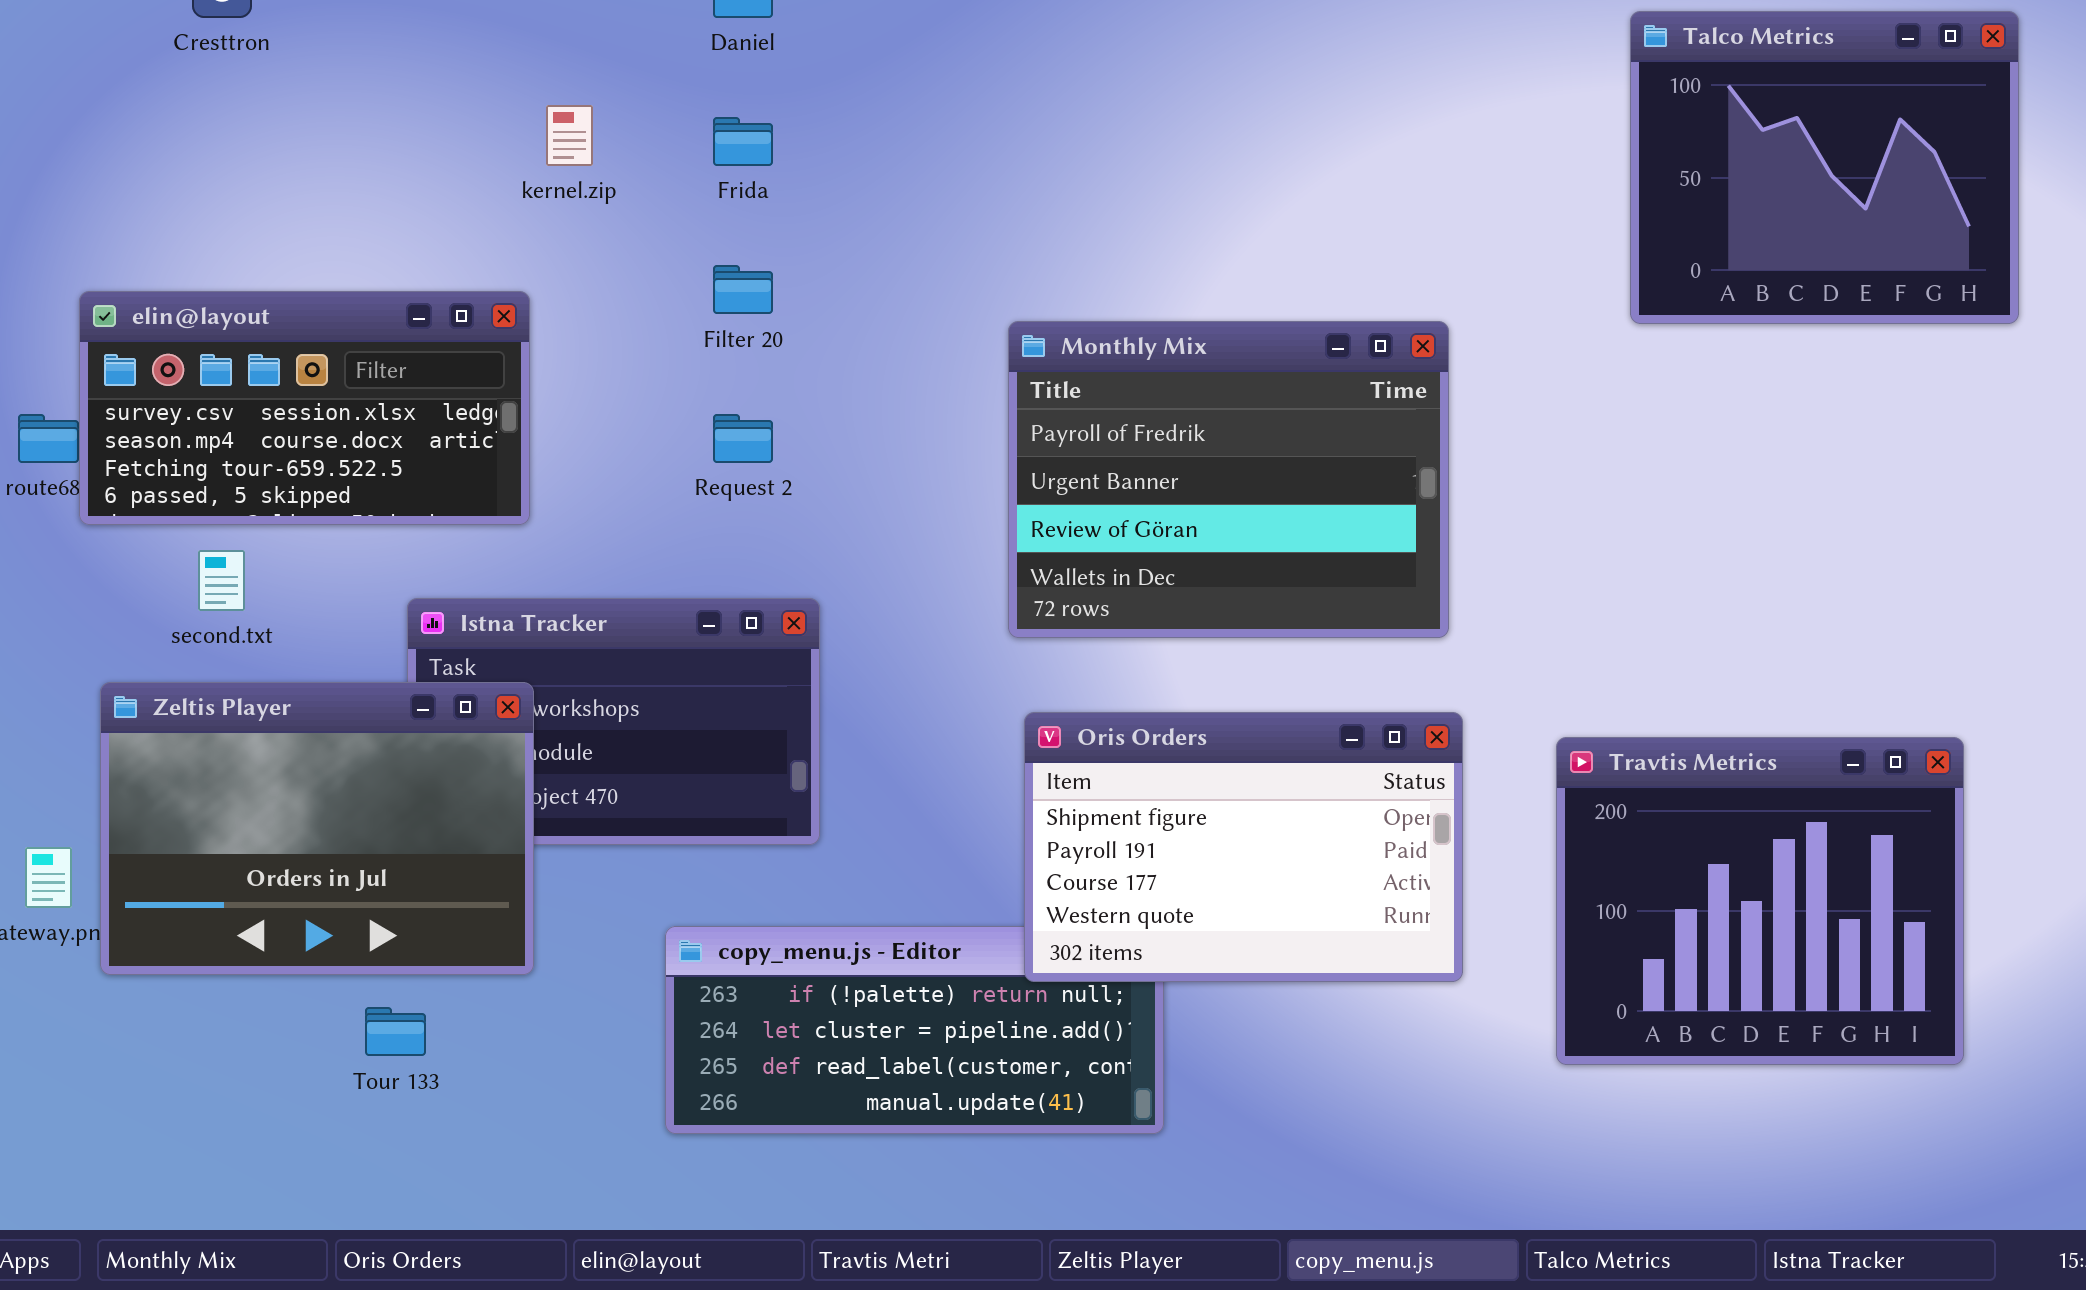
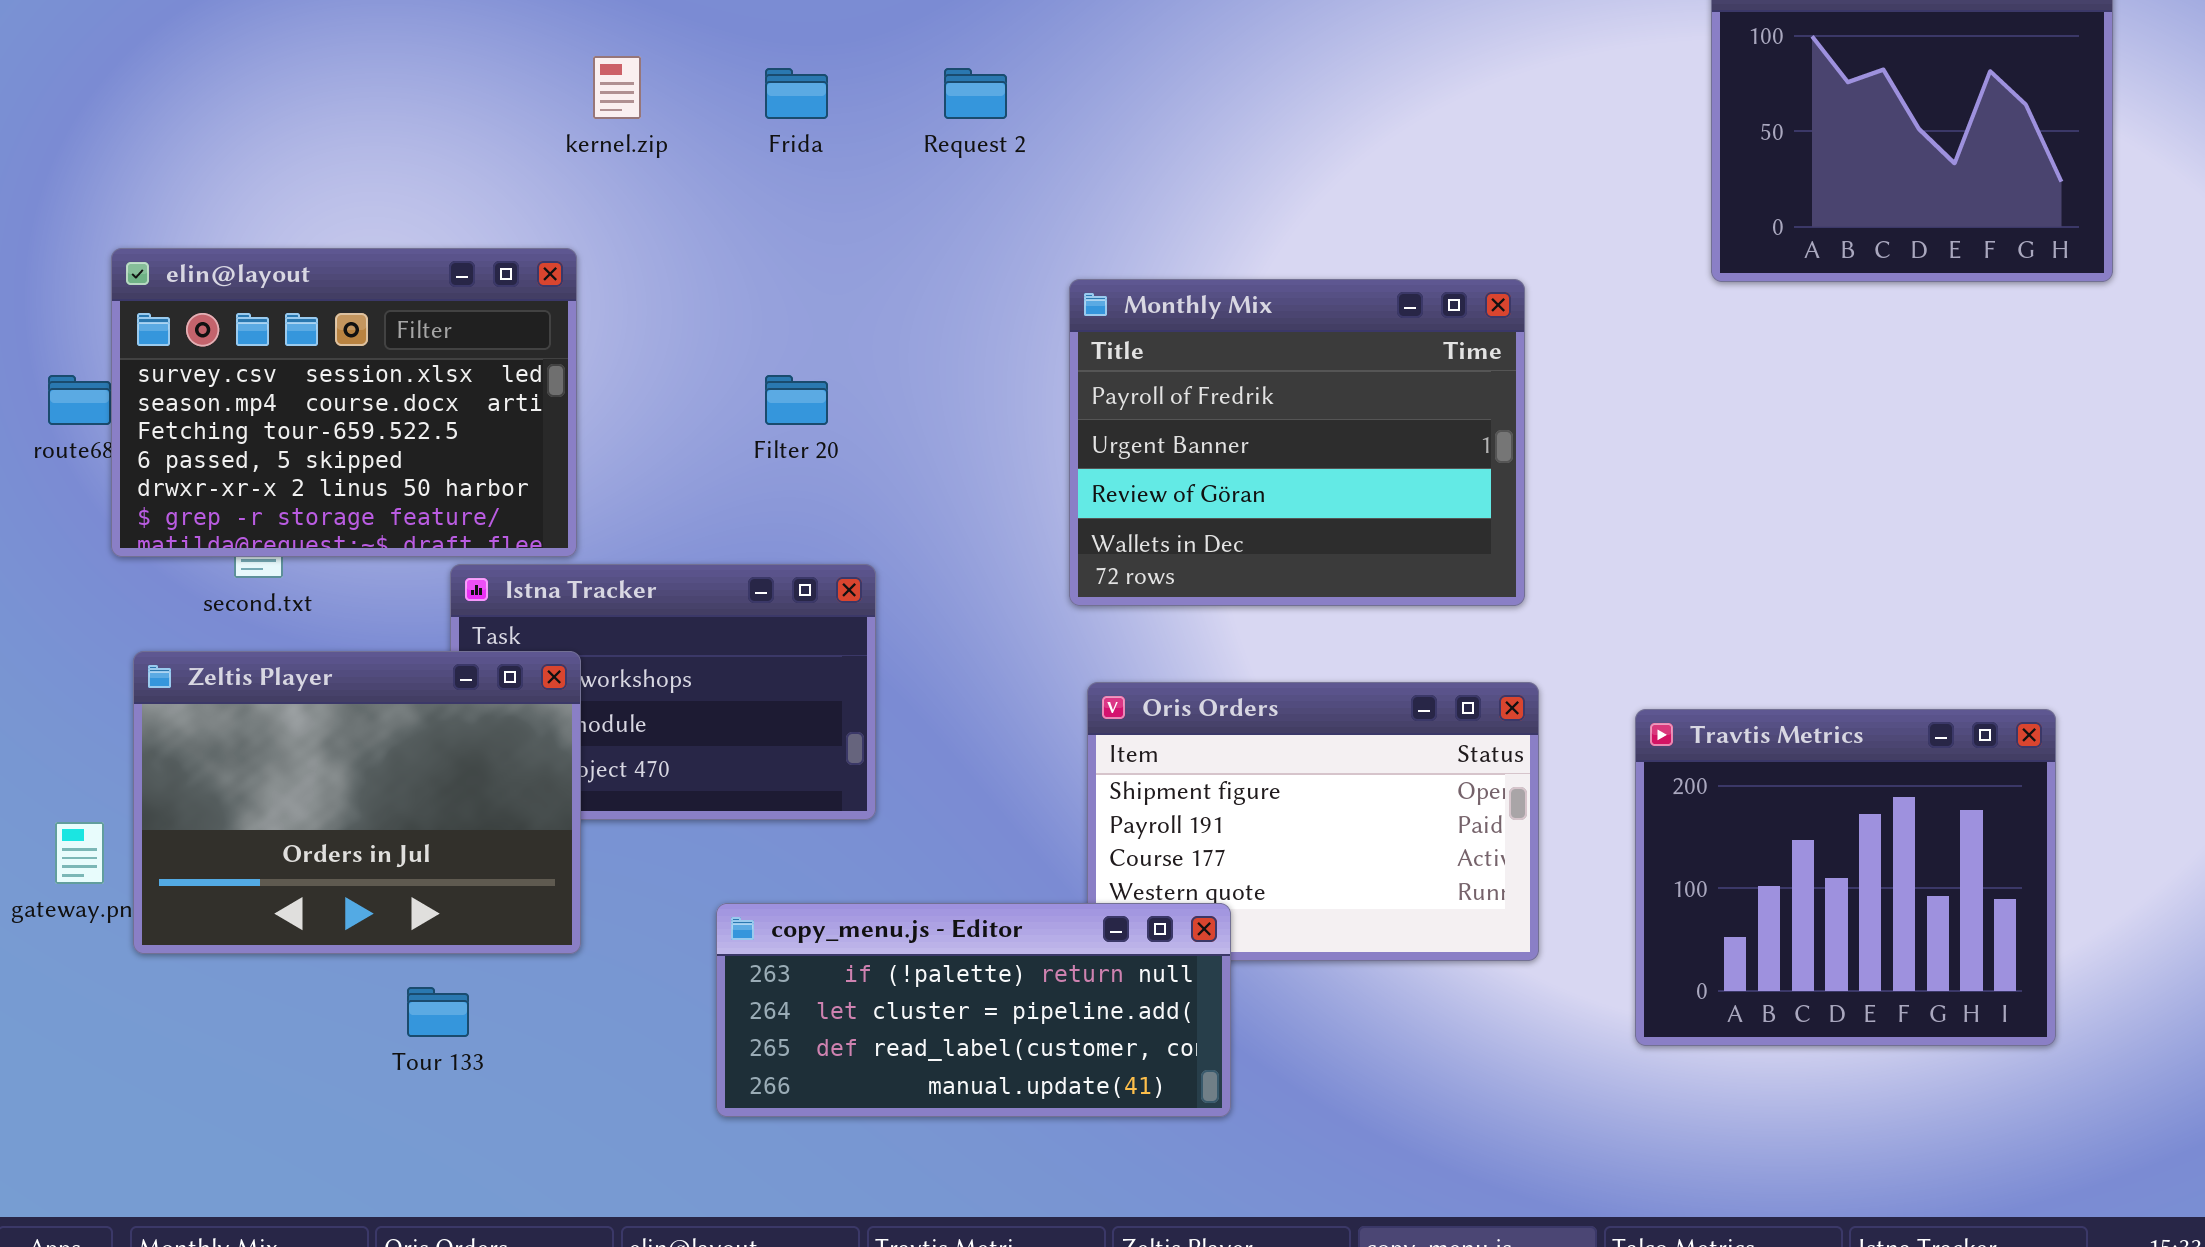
Filter 20: [713,265,773,314] -> [765,375,828,425], moved
elin@layout: [79,291,530,525] -> [111,248,577,557], resized
Request 2: [713,414,773,463] -> [944,68,1007,119], moved
copy_menu.js - Editor: [665,926,1164,1134] -> [716,903,1231,1117], raised

